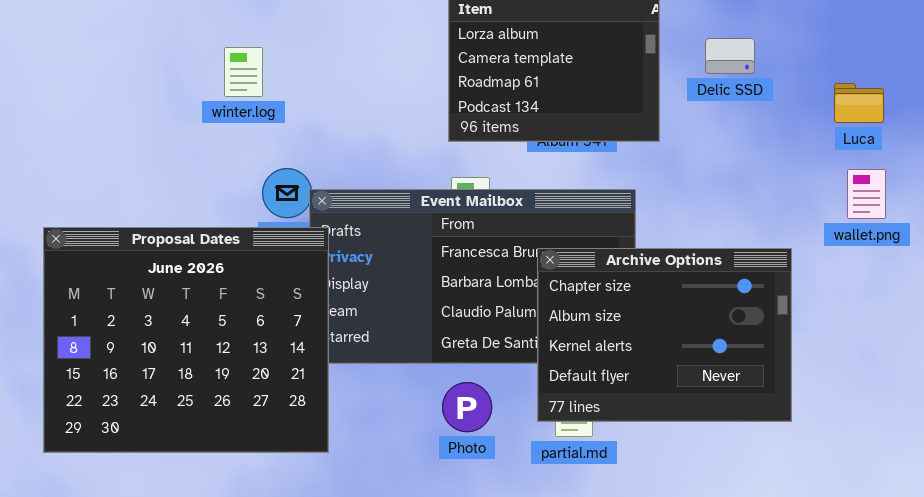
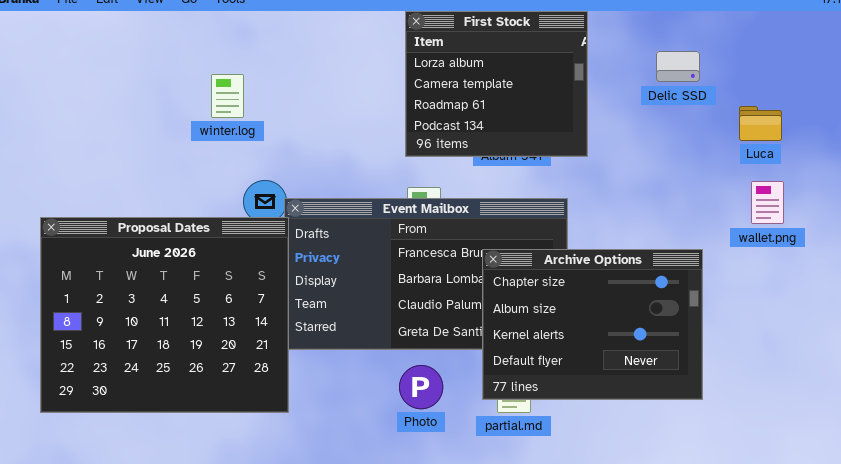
Delic SSD: [705,38,755,74] -> [656,51,700,82], moved
Proposal Dates: [43,227,329,453] -> [40,217,289,413], moved

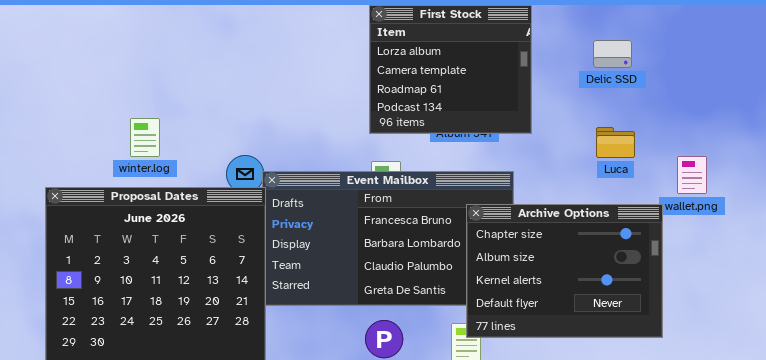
winter.log: [211,74,244,118] -> [130,118,160,157], moved
Luca: [739,106,782,141] -> [596,127,635,158], moved
Archive Options: [482,249,703,400] -> [466,204,663,338], moved

